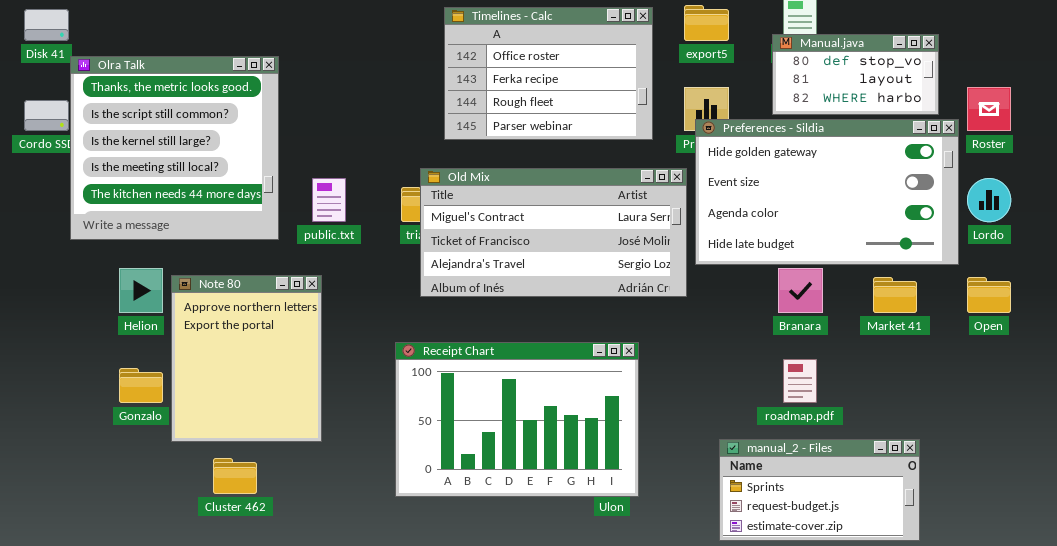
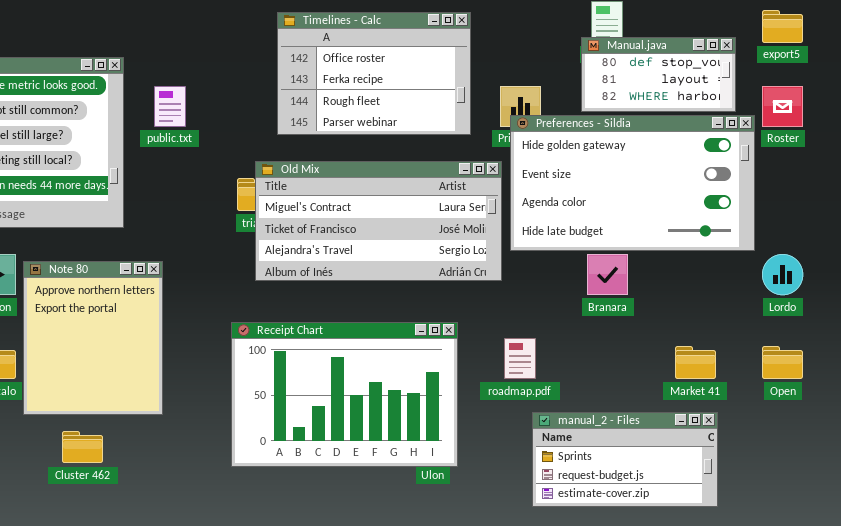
export5: [684,5,729,41] -> [762,10,803,43], moved
public.txt: [312,178,346,222] -> [154,86,186,127], moved
Lordo: [967,178,1011,222] -> [762,254,803,295], moved
Market 41: [873,277,917,313] -> [675,346,716,379], moved
Open: [967,277,1011,313] -> [762,346,803,379], moved
roadmap.pdf: [783,359,817,403] -> [504,338,536,379], moved

